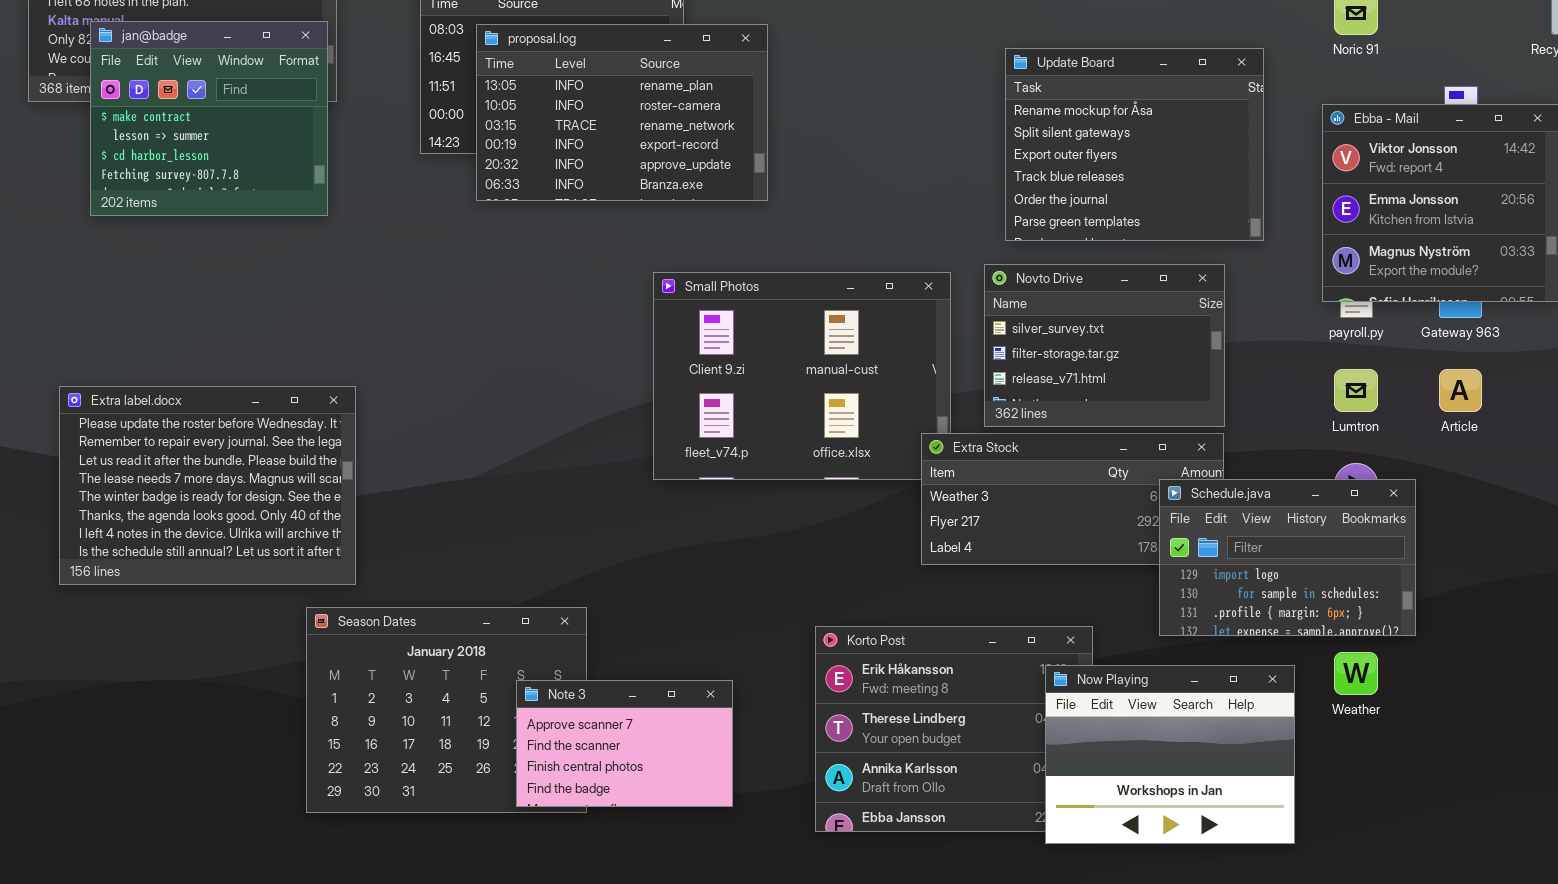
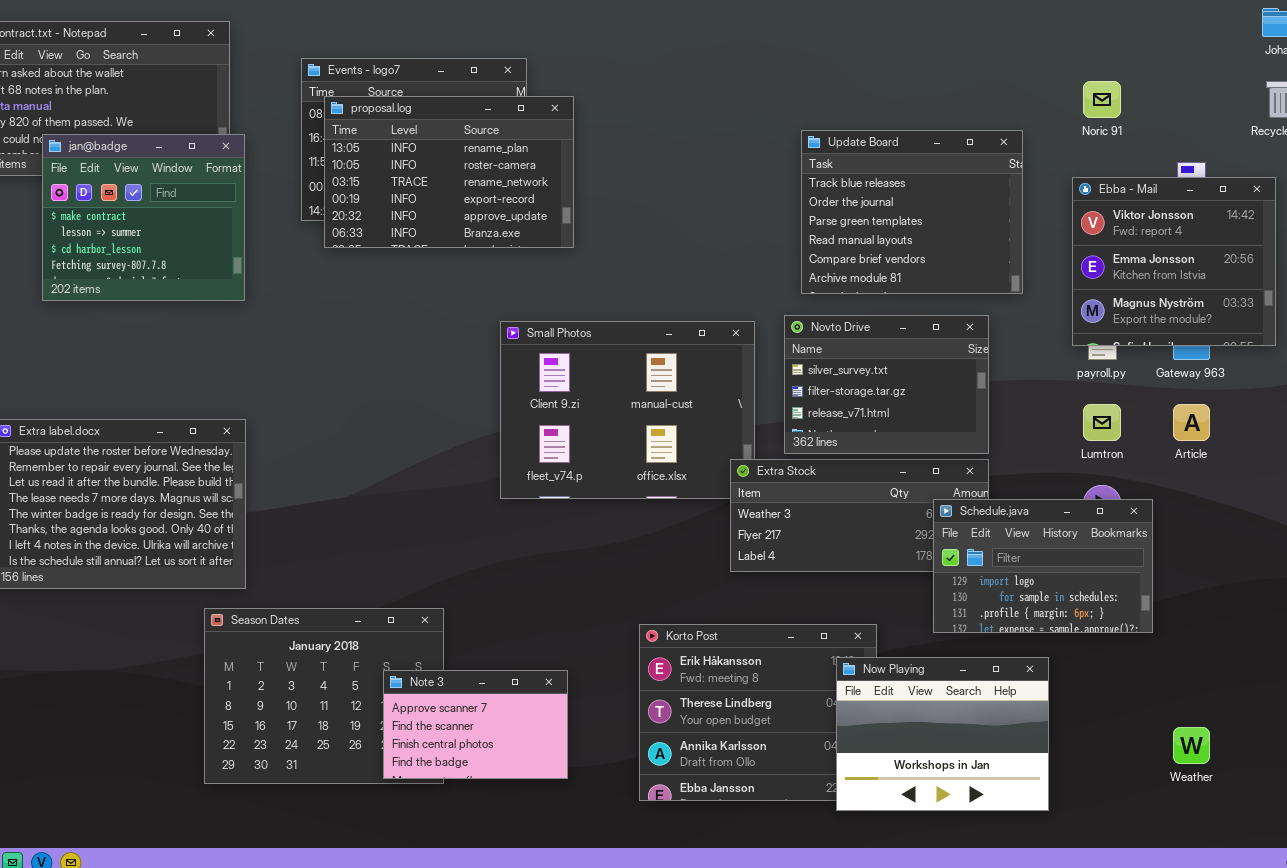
jan@badge: [90,21,328,216] -> [42,134,245,301], moved
proposal.log: [476,24,768,201] -> [324,96,574,248], moved
Update Board: [1005,48,1264,241] -> [801,130,1023,294], scrolled down 3 rows
Weather: [1334,652,1378,695] -> [1173,727,1210,764], moved

